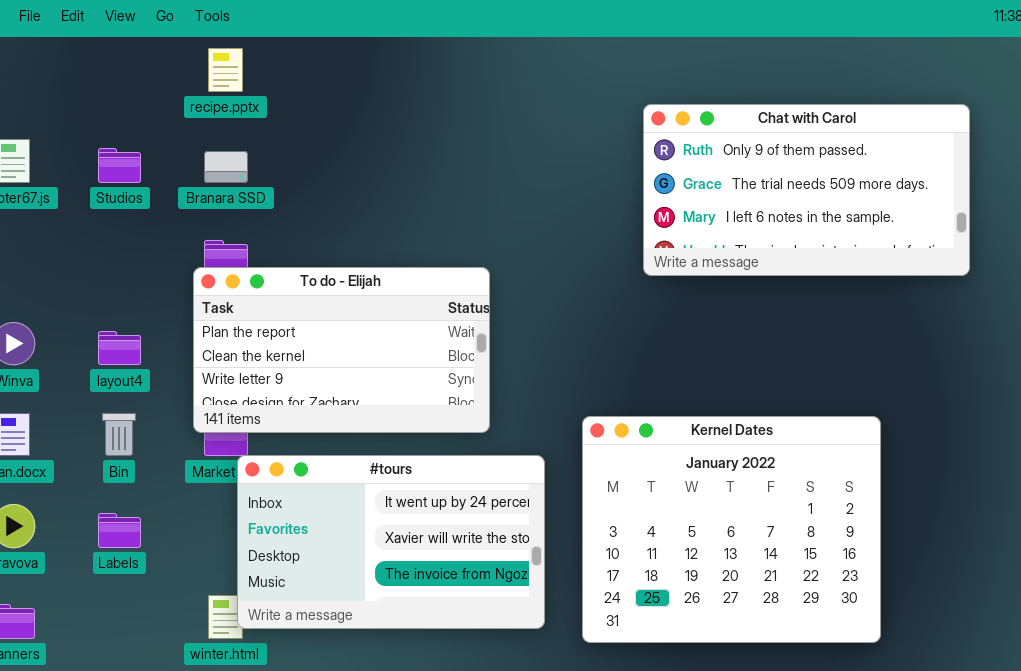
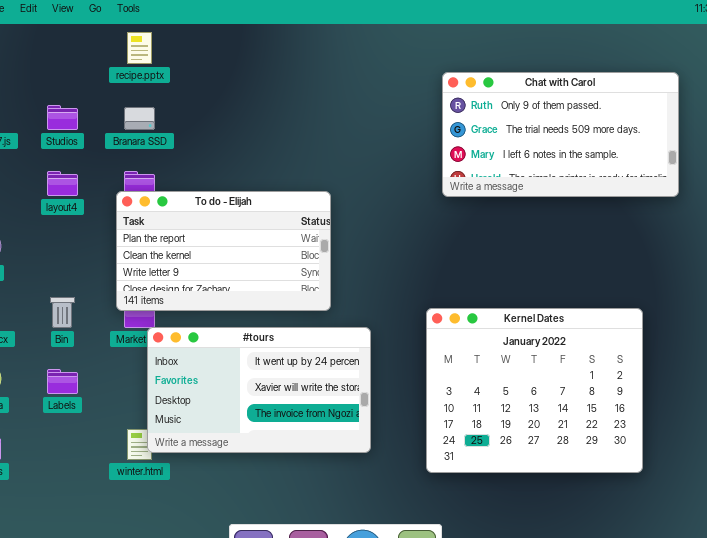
layout4: [98,331,141,365] -> [47,171,78,196], moved
Kernel Dates: [582,416,881,643] -> [426,308,643,473], moved

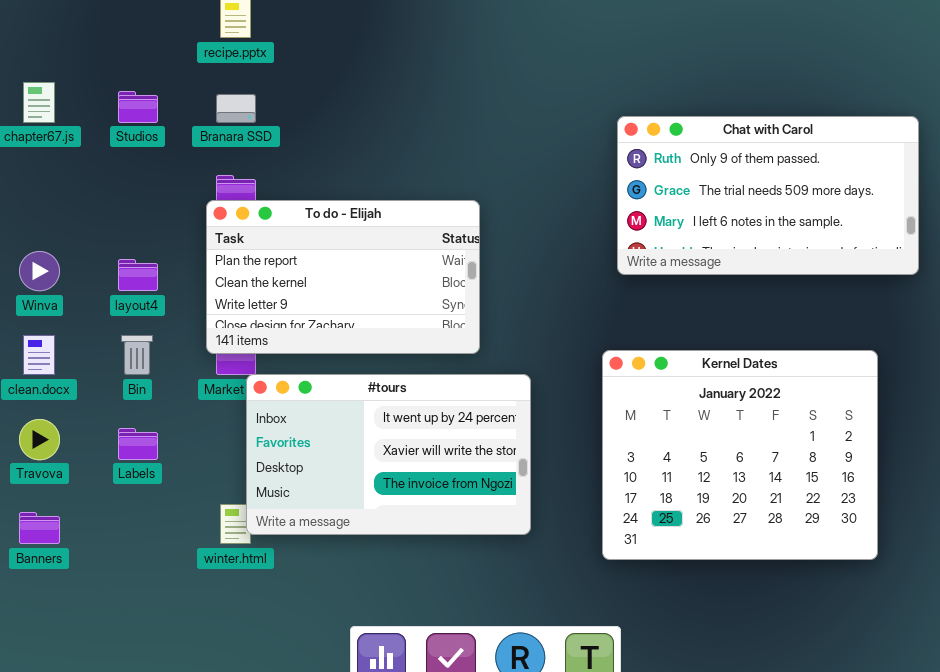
Chat with Carol: [442,72,679,197] -> [617,116,919,275], moved
layout4: [47,171,78,196] -> [118,259,158,291], moved

